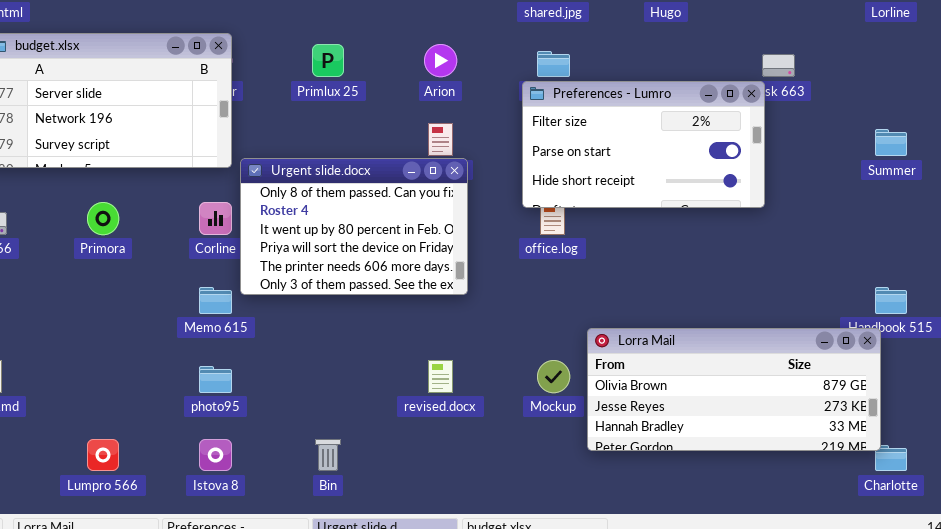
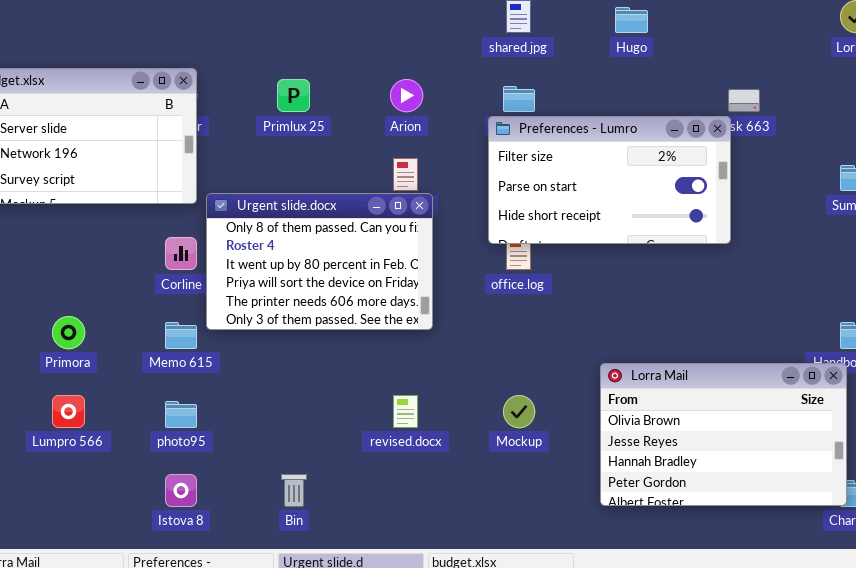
Primora: [87,202,119,235] -> [52,316,85,349], moved
Lorra Mail: [587,328,881,451] -> [600,363,847,506], resized
Lumpro 566: [87,439,119,471] -> [52,395,85,428], moved

